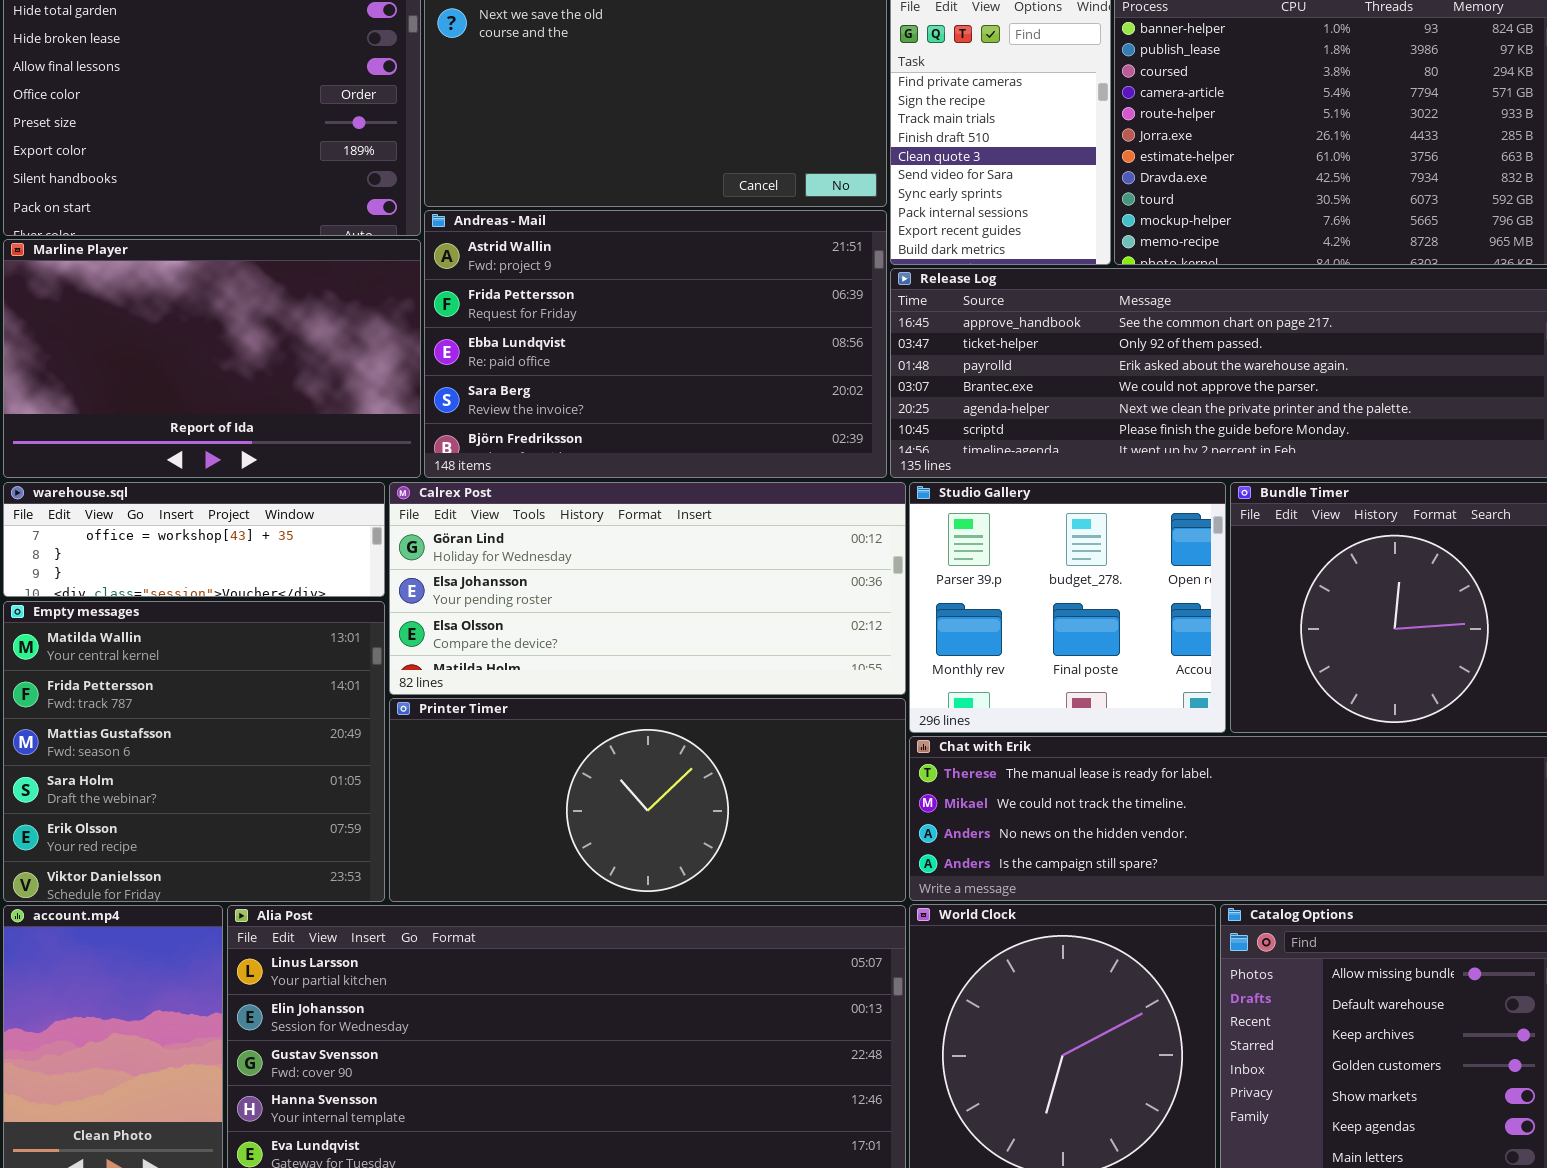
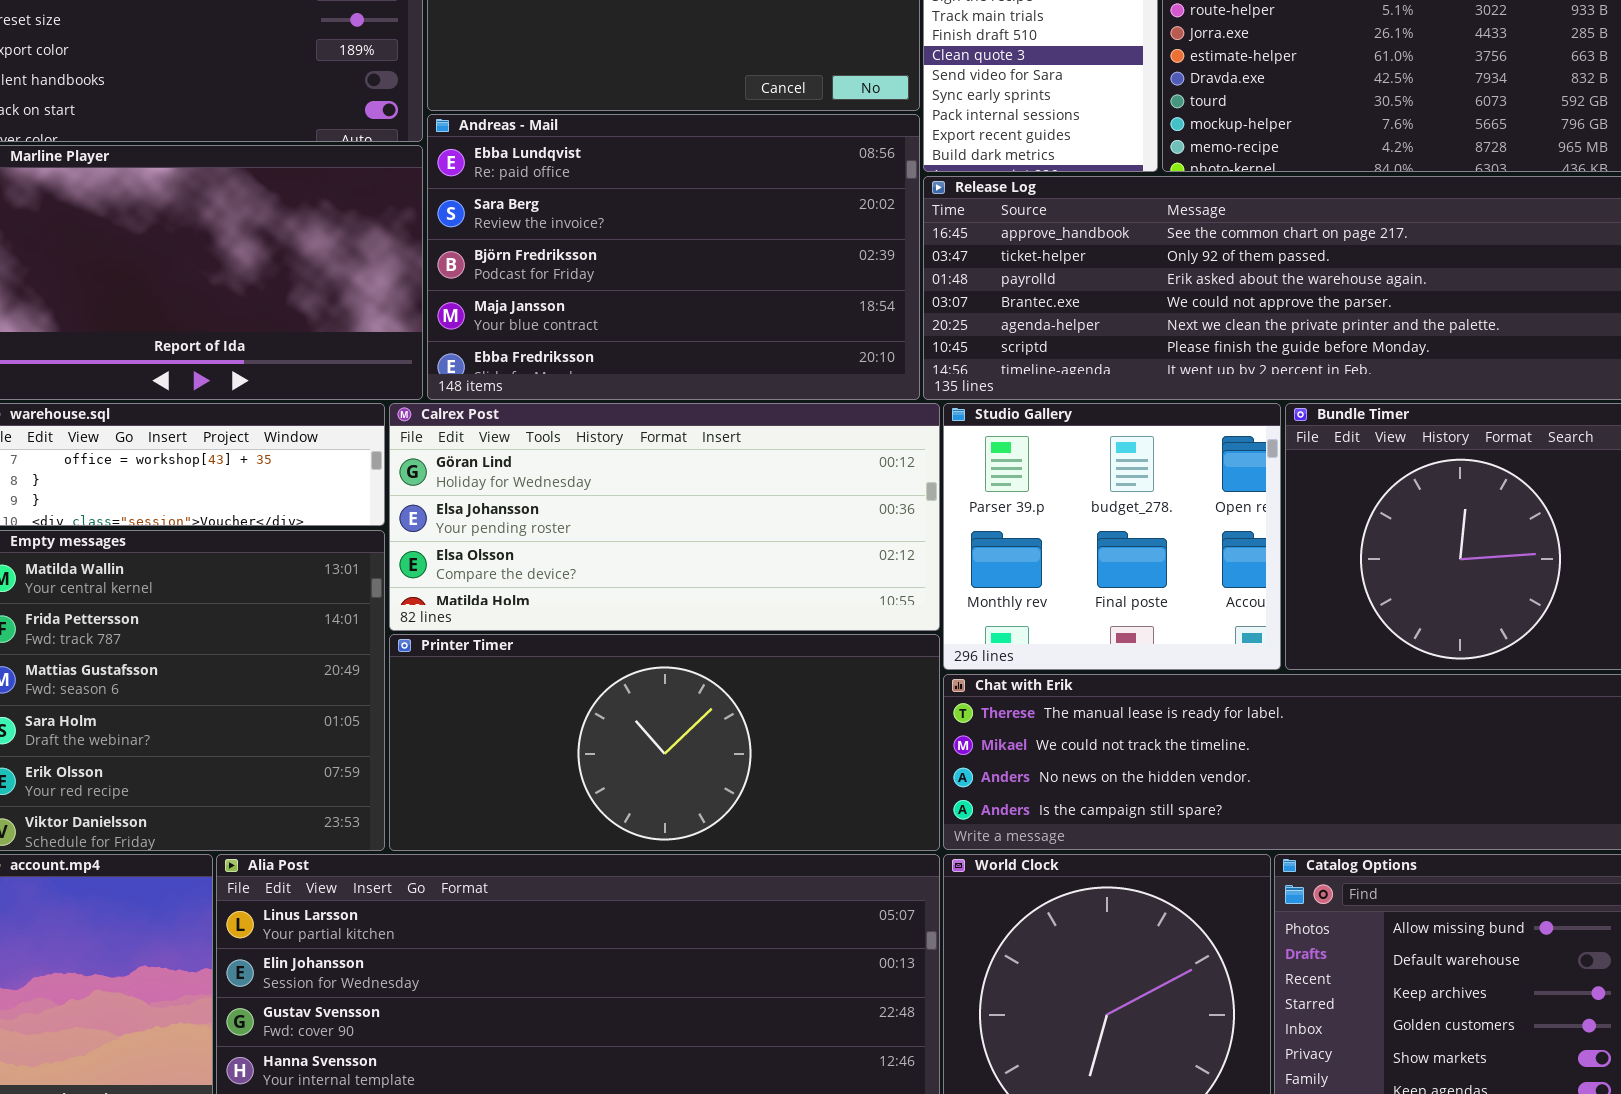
Andreas - Mail: [424,210,887,478] -> [427,114,920,400], scrolled down 2 rows

